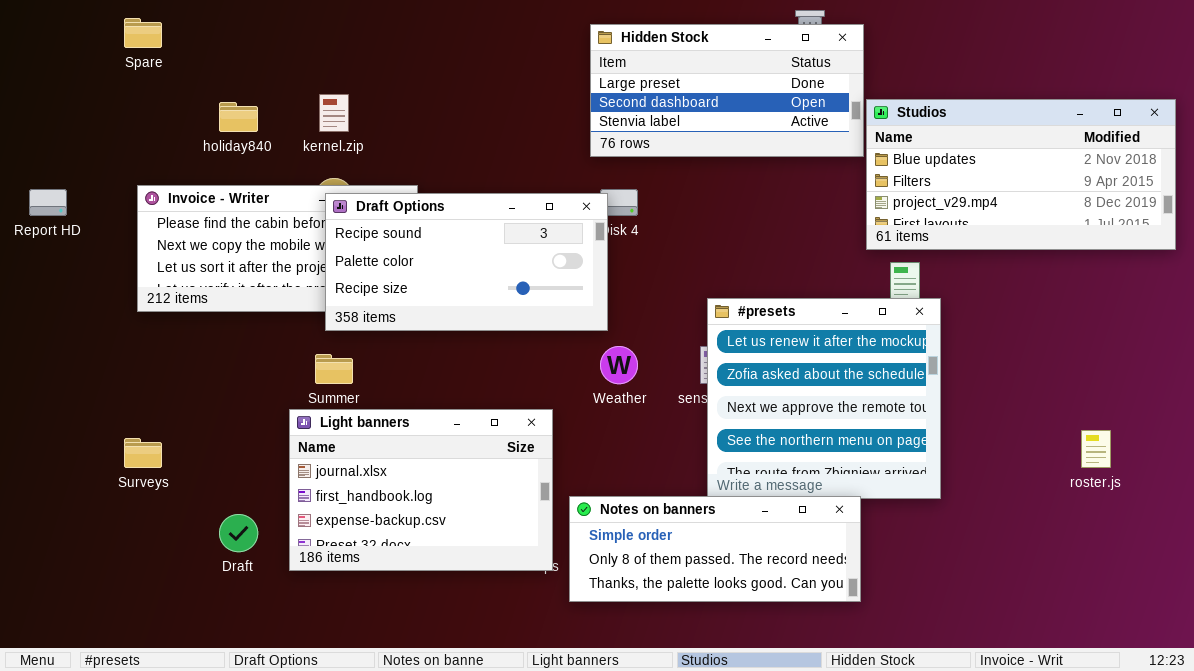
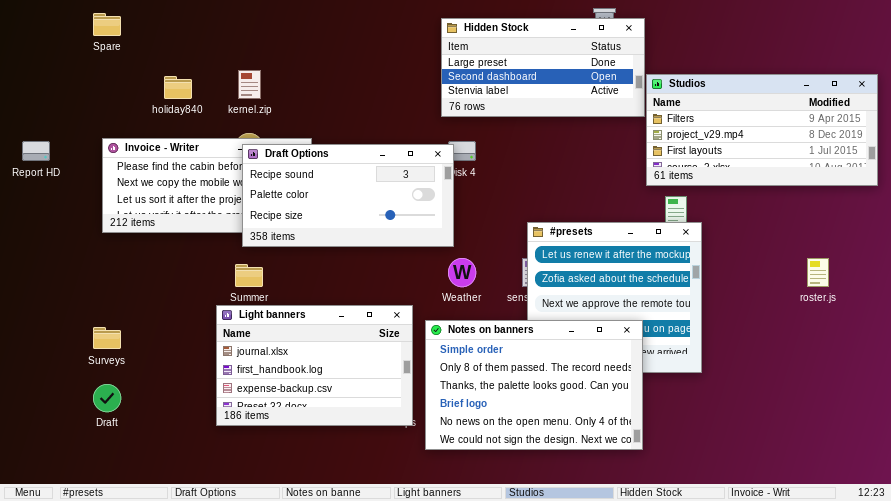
Studios: [866,99,1176,250] -> [646,74,878,186], scrolled down 1 row
roster.js: [1081,430,1111,468] -> [807,258,829,287], moved
Notes on banners: [569,496,861,602] -> [425,320,643,450], resized
Draft: [219,514,258,552] -> [93,384,121,412], moved

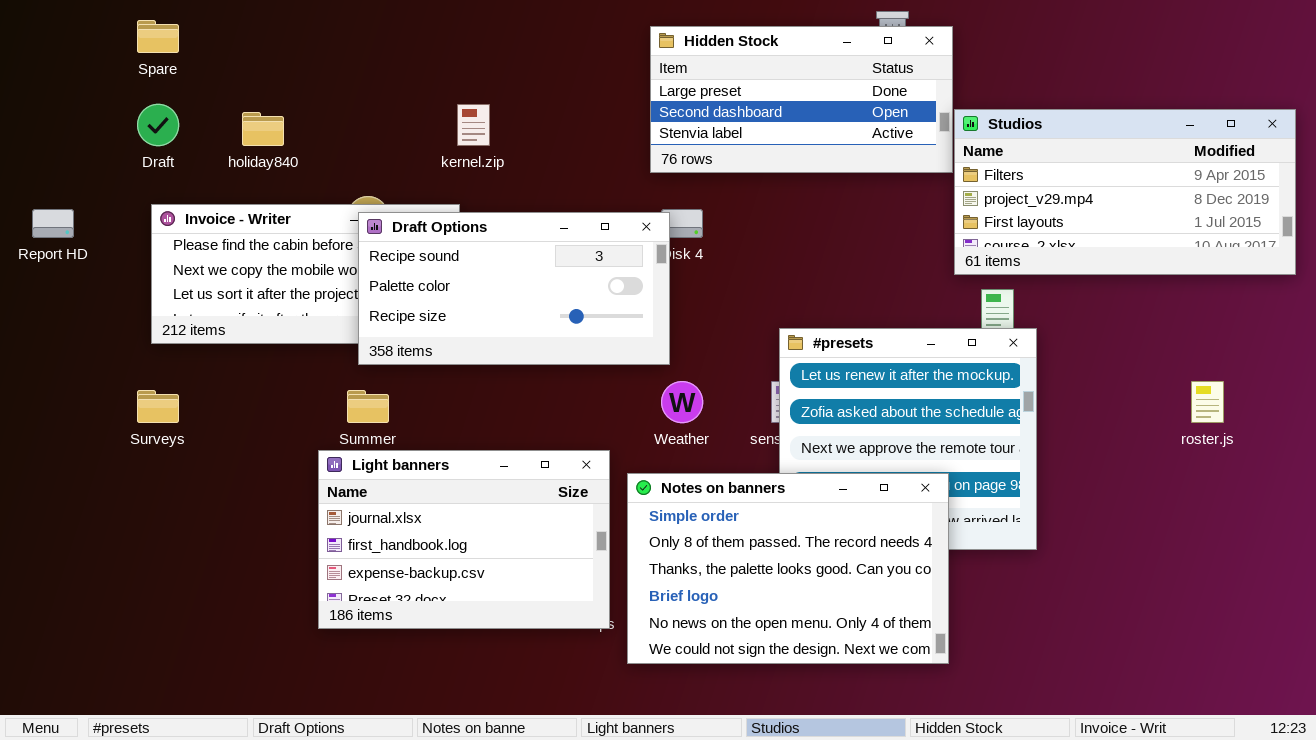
kernel.zip: [238,70,261,99] -> [457,104,490,146], moved
Surveys: [93,327,121,349] -> [137,390,179,423], moved
Draft: [93,384,121,412] -> [137,104,179,146], moved

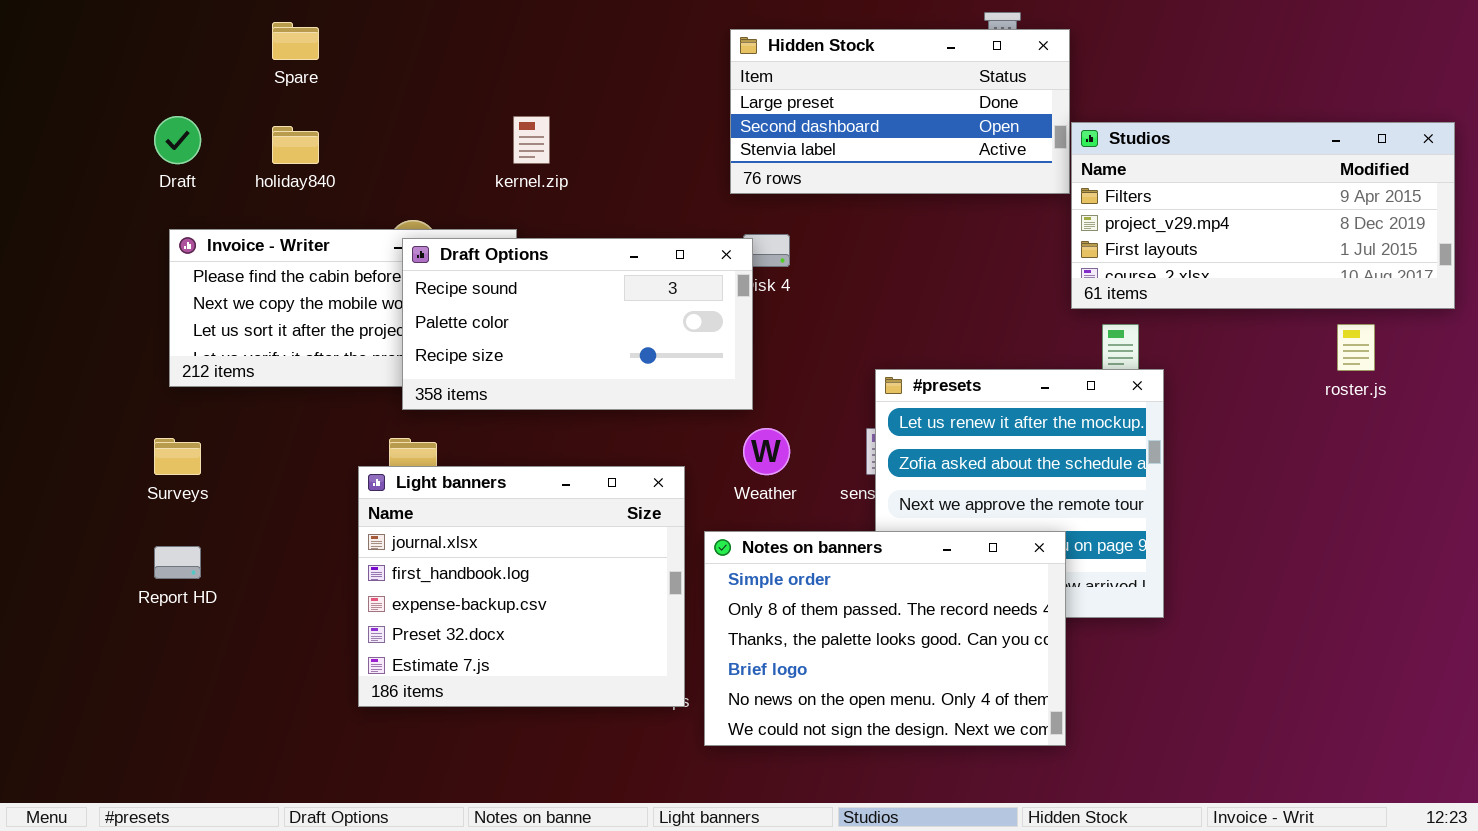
Spare: [137,20,179,53] -> [272,22,319,60], moved
Report HD: [32,209,74,238] -> [154,546,201,579], moved
roster.js: [1191,381,1224,423] -> [1337,324,1375,371], moved
Light banners: [318,450,610,629] -> [358,466,685,707], resized

